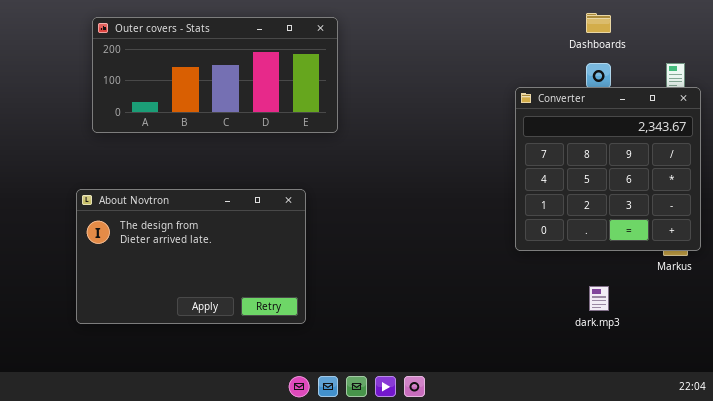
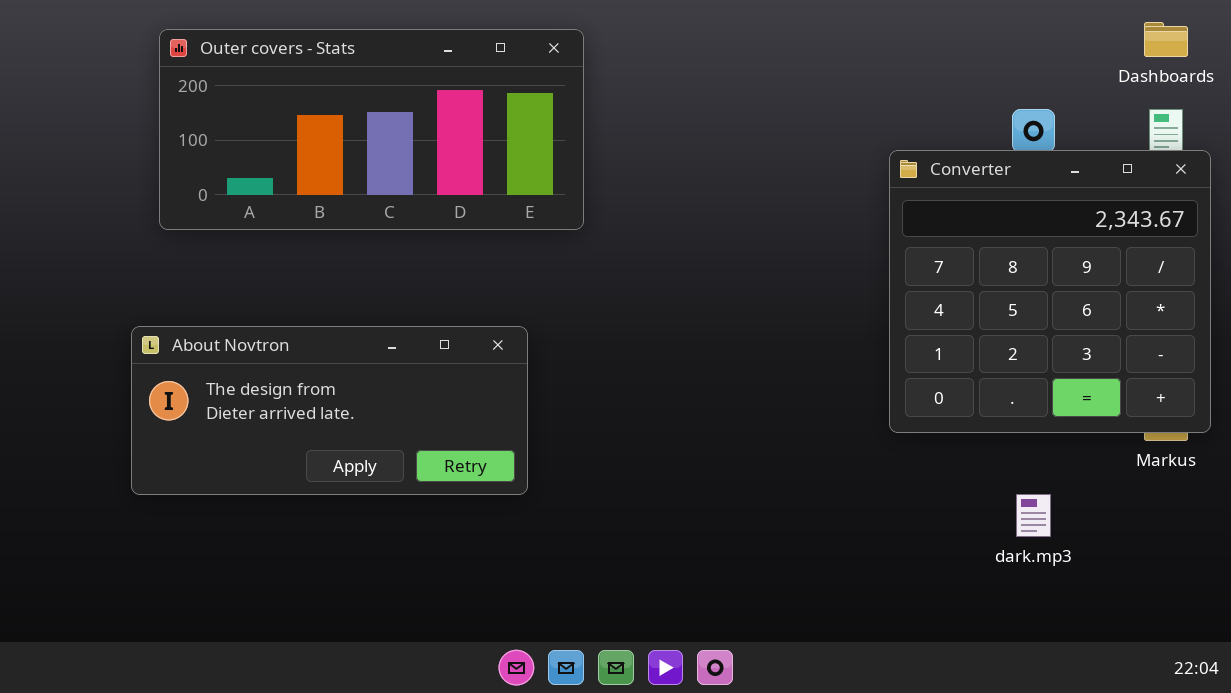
Dashboards: [586,13,611,33] -> [1144,22,1188,57], moved
About Novtron: [76,189,306,324] -> [131,326,528,495], resized

